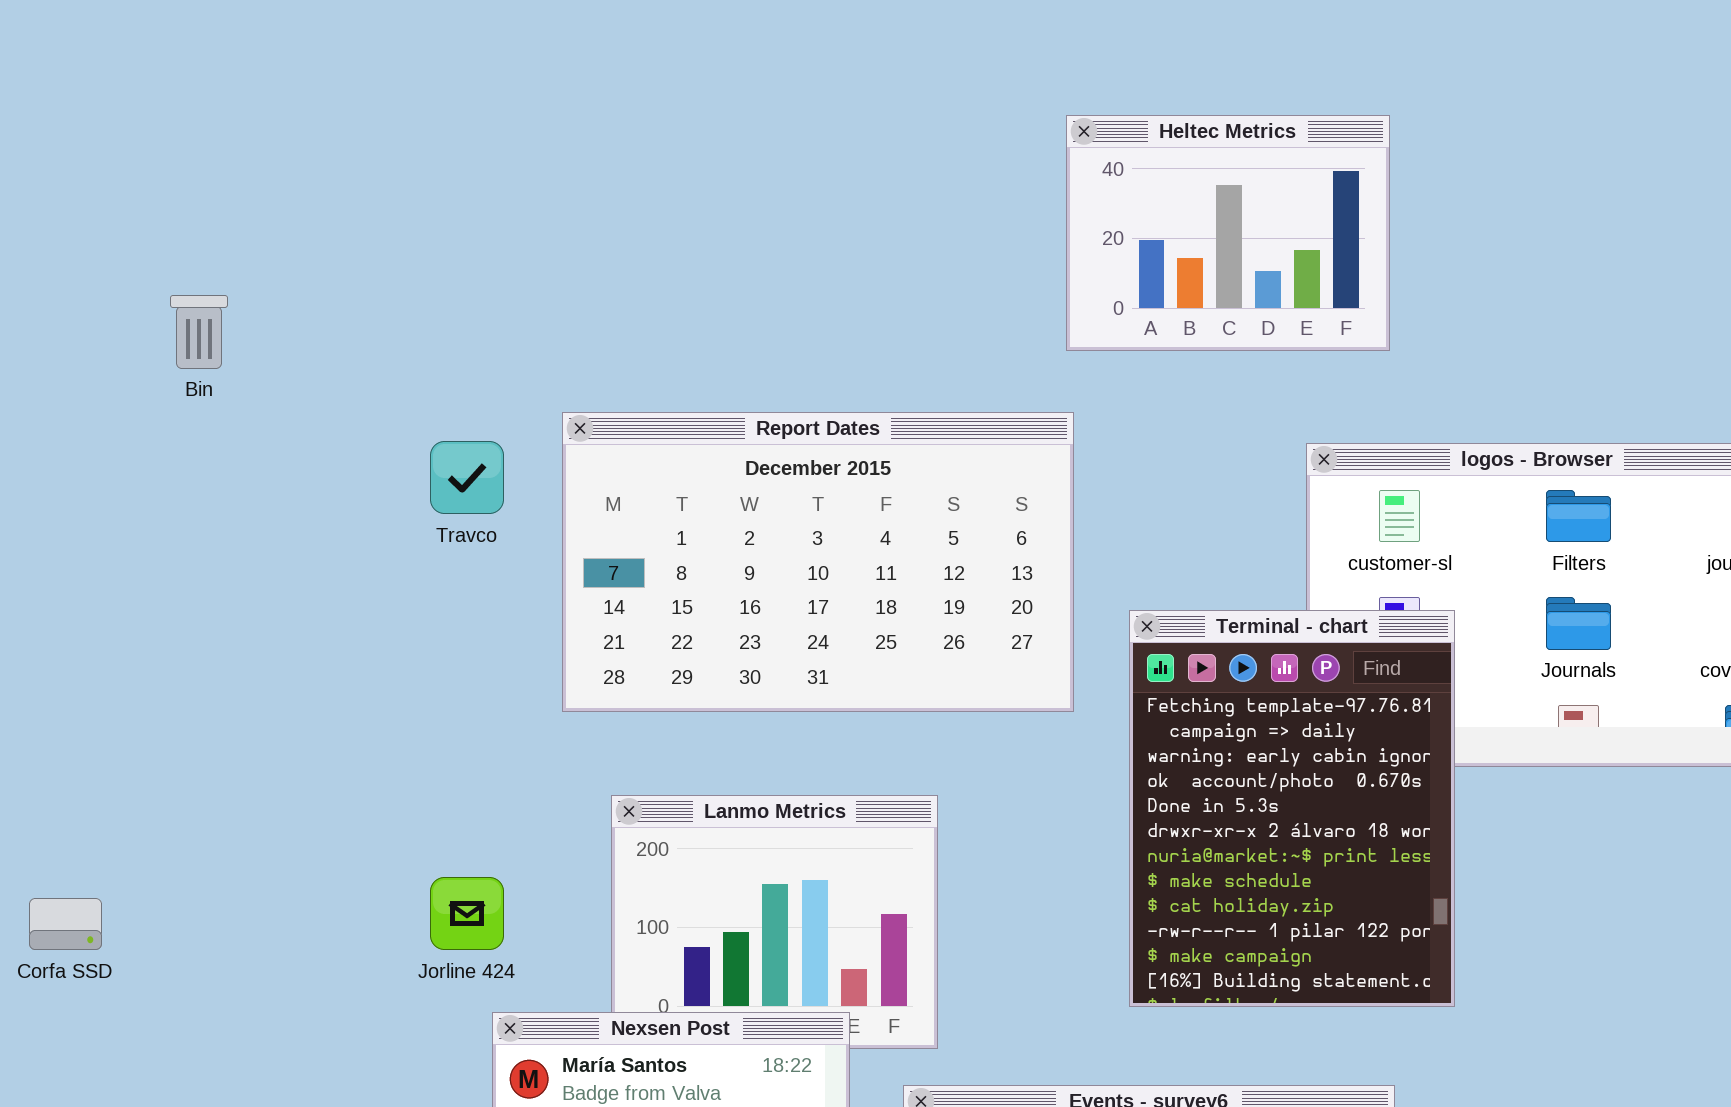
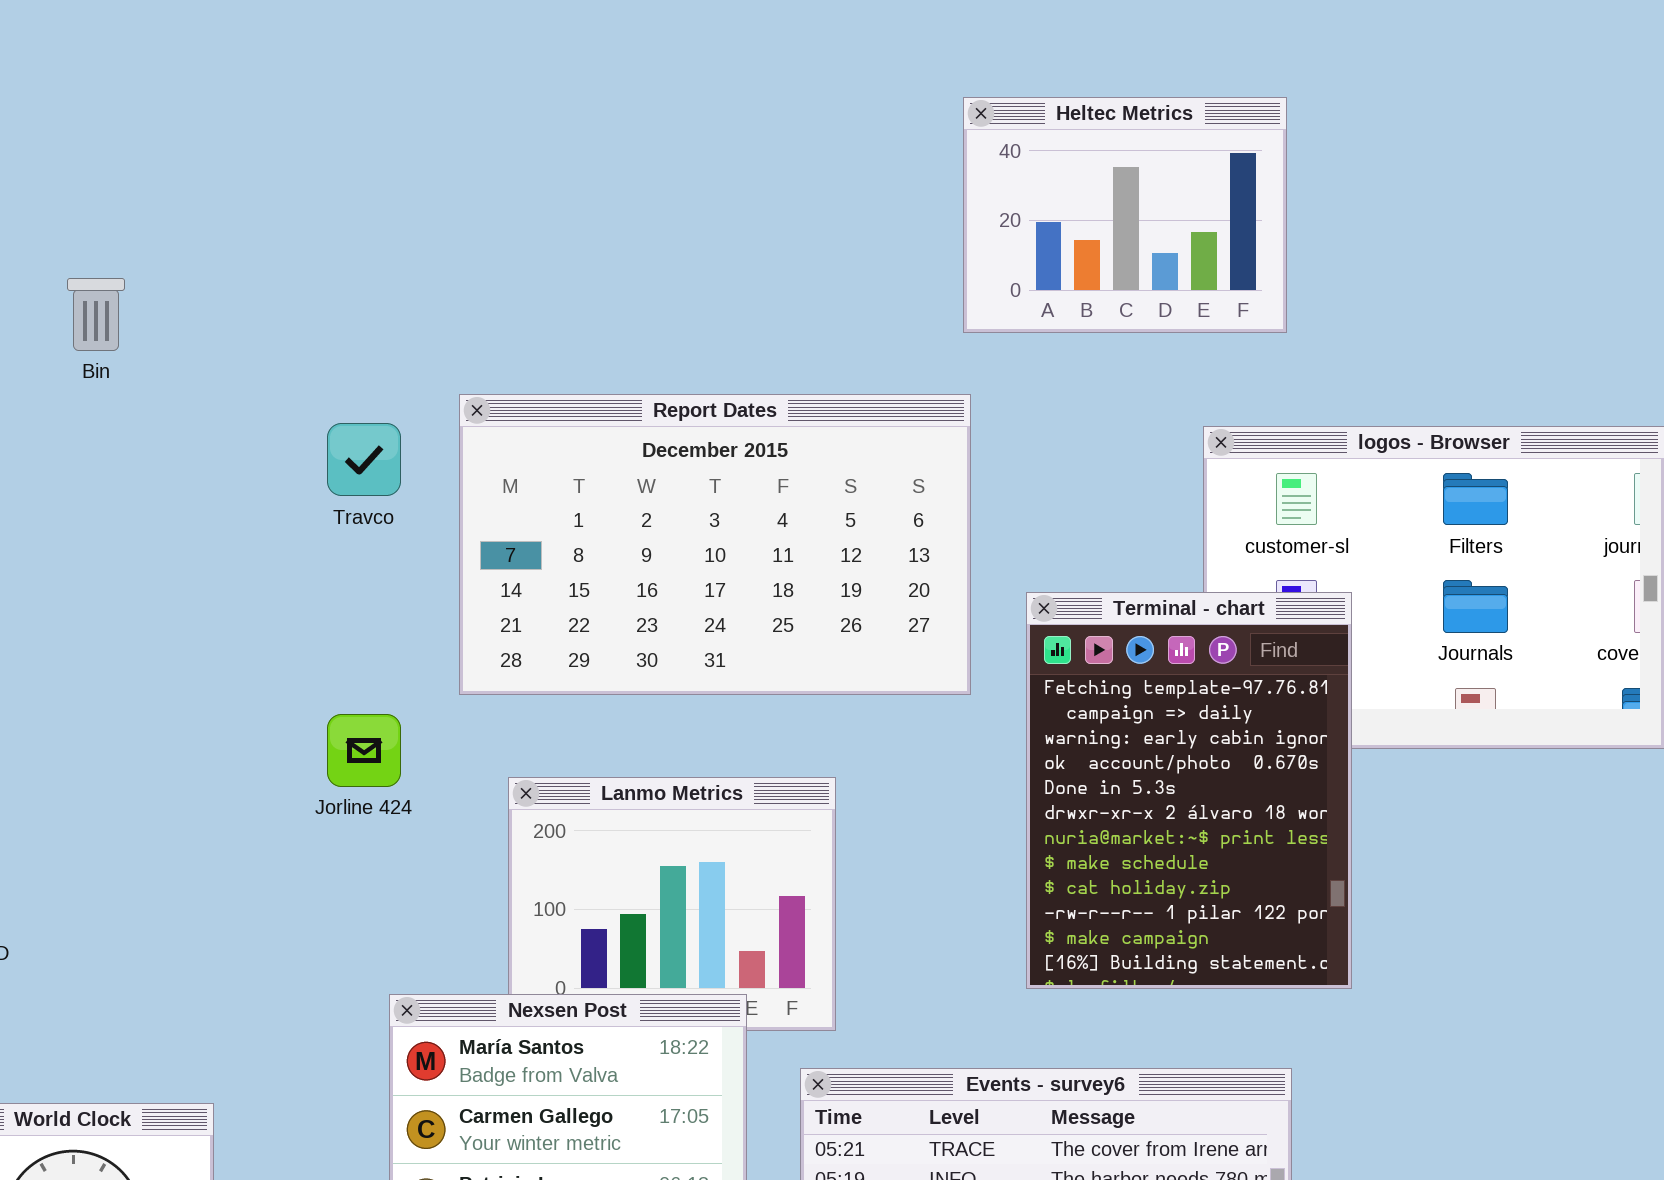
Jorline 424: [430,877,504,950] -> [327,714,401,787], moved

